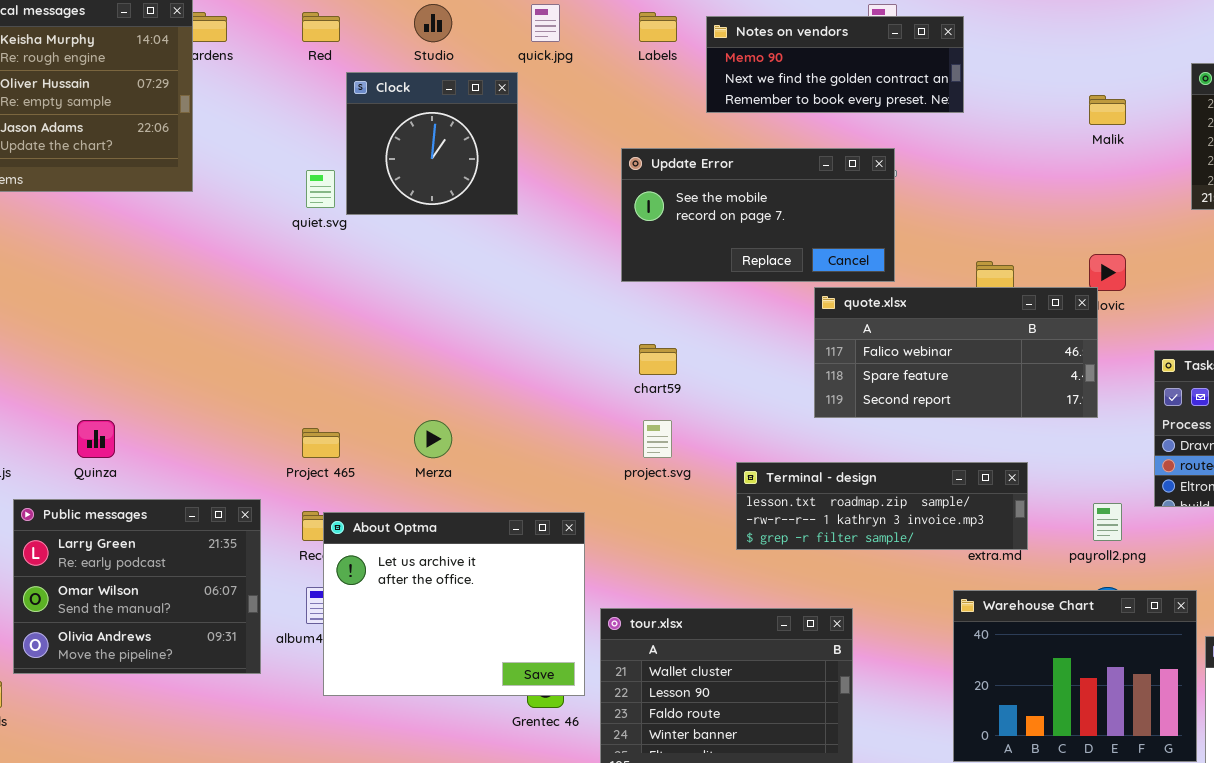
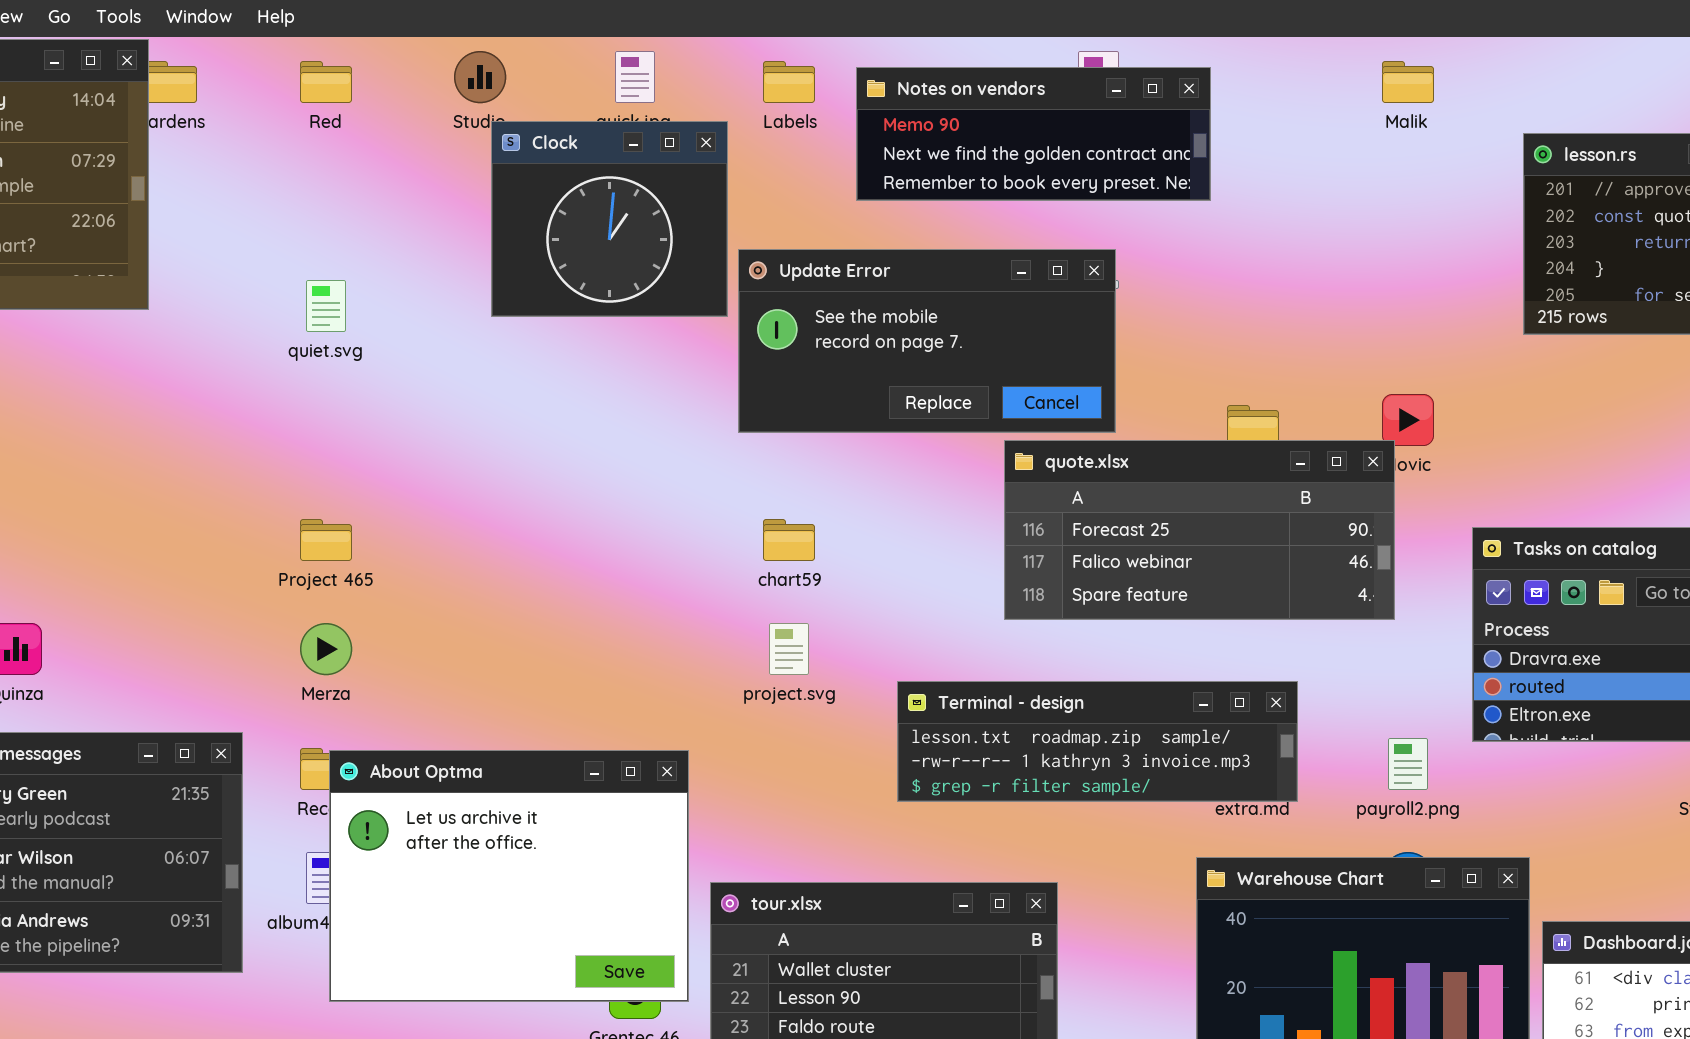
Clock: [346,72,518,215] -> [491,121,728,317], moved
Malik: [1089,95,1126,125] -> [1382,61,1434,103], moved
quote.xlsx: [814,287,1098,418] -> [1004,440,1395,620], scrolled up 1 row
Merza: [414,420,452,458] -> [300,623,352,675], moved
Project 465: [302,428,340,458] -> [300,519,352,561], moved

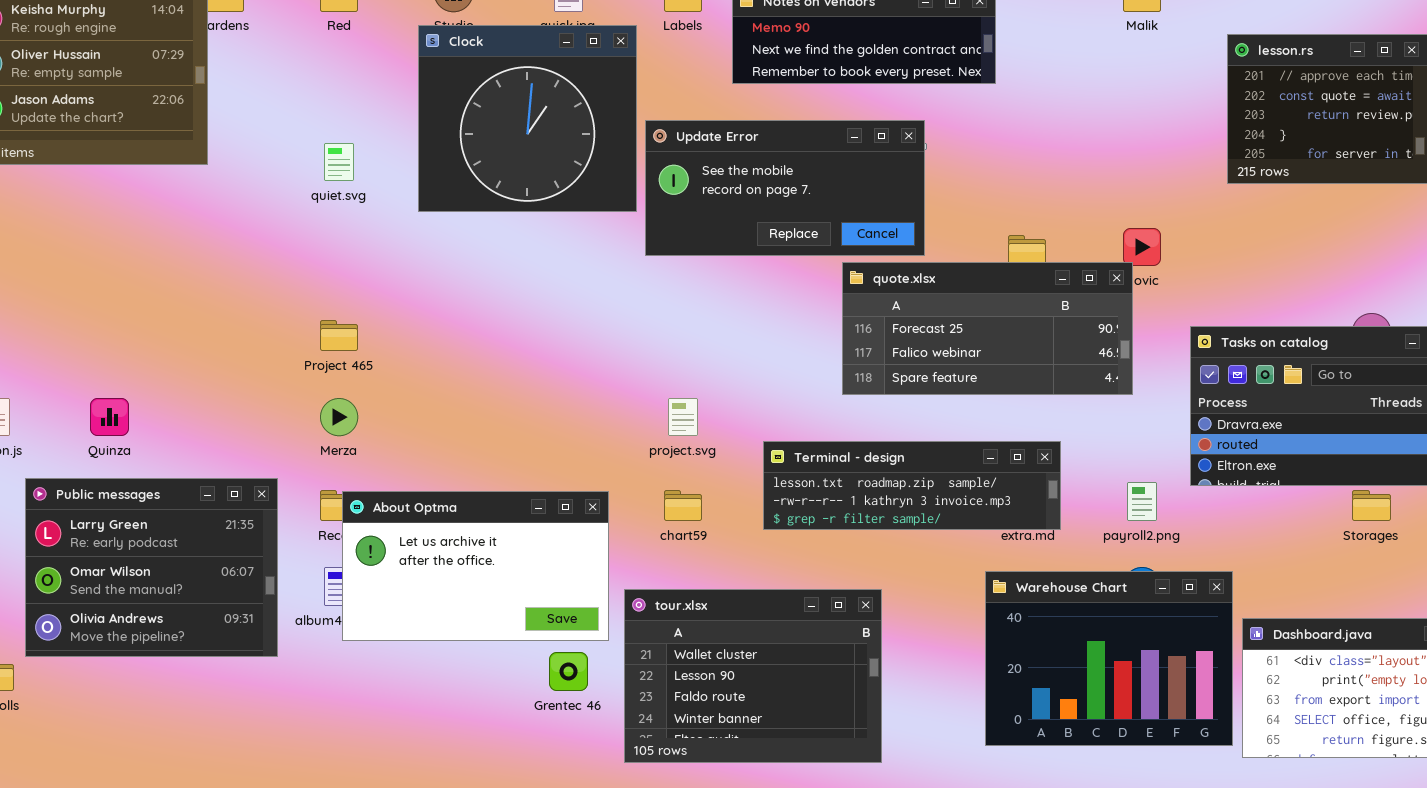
Clock: [491,121,728,317] -> [418,25,637,212], resized
chart59: [763,519,815,561] -> [664,490,702,521], moved
About Optma: [329,750,689,1002] -> [342,491,609,641], resized

